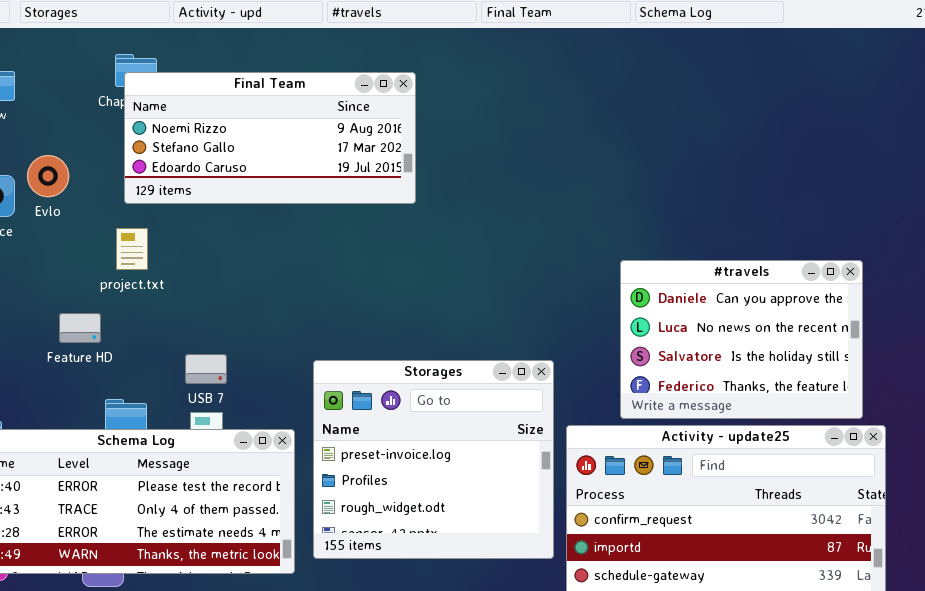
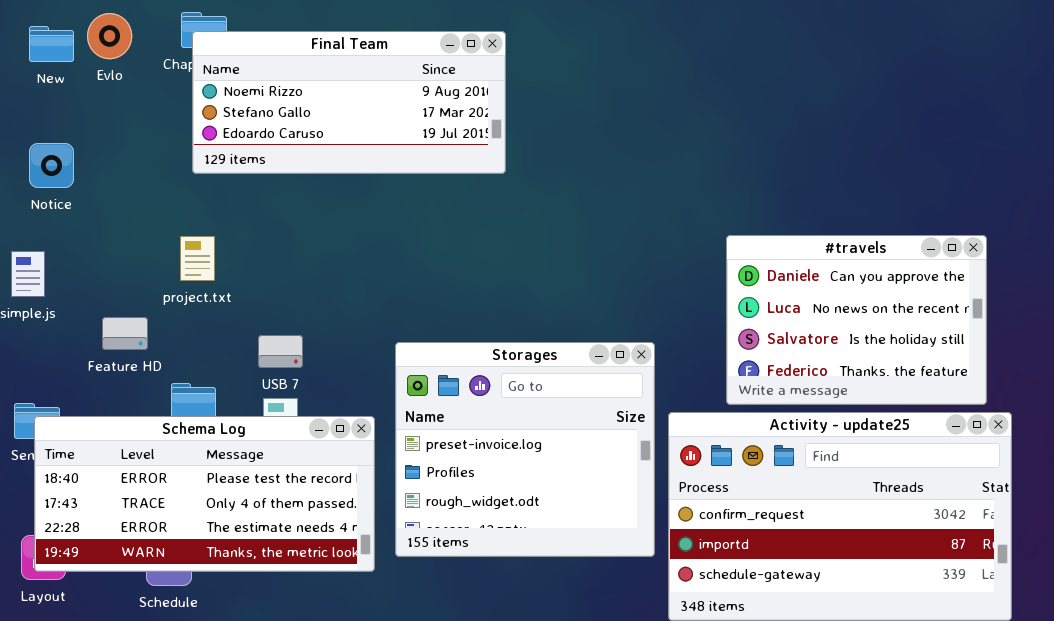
Evlo: [27,155,69,197] -> [87,13,132,59], moved
project.txt: [116,228,148,270] -> [180,236,215,281], moved
Feature HD: [59,313,101,343] -> [102,317,148,350], moved

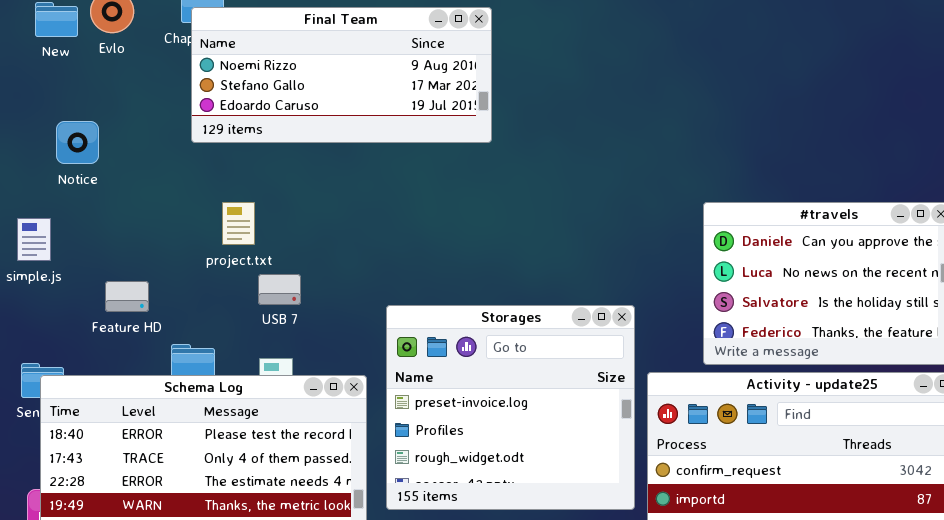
Notice: [29,143,74,188] -> [56,121,99,164], moved
project.txt: [180,236,215,281] -> [222,202,255,245], moved
USB 7: [258,335,303,368] -> [258,274,301,305], moved

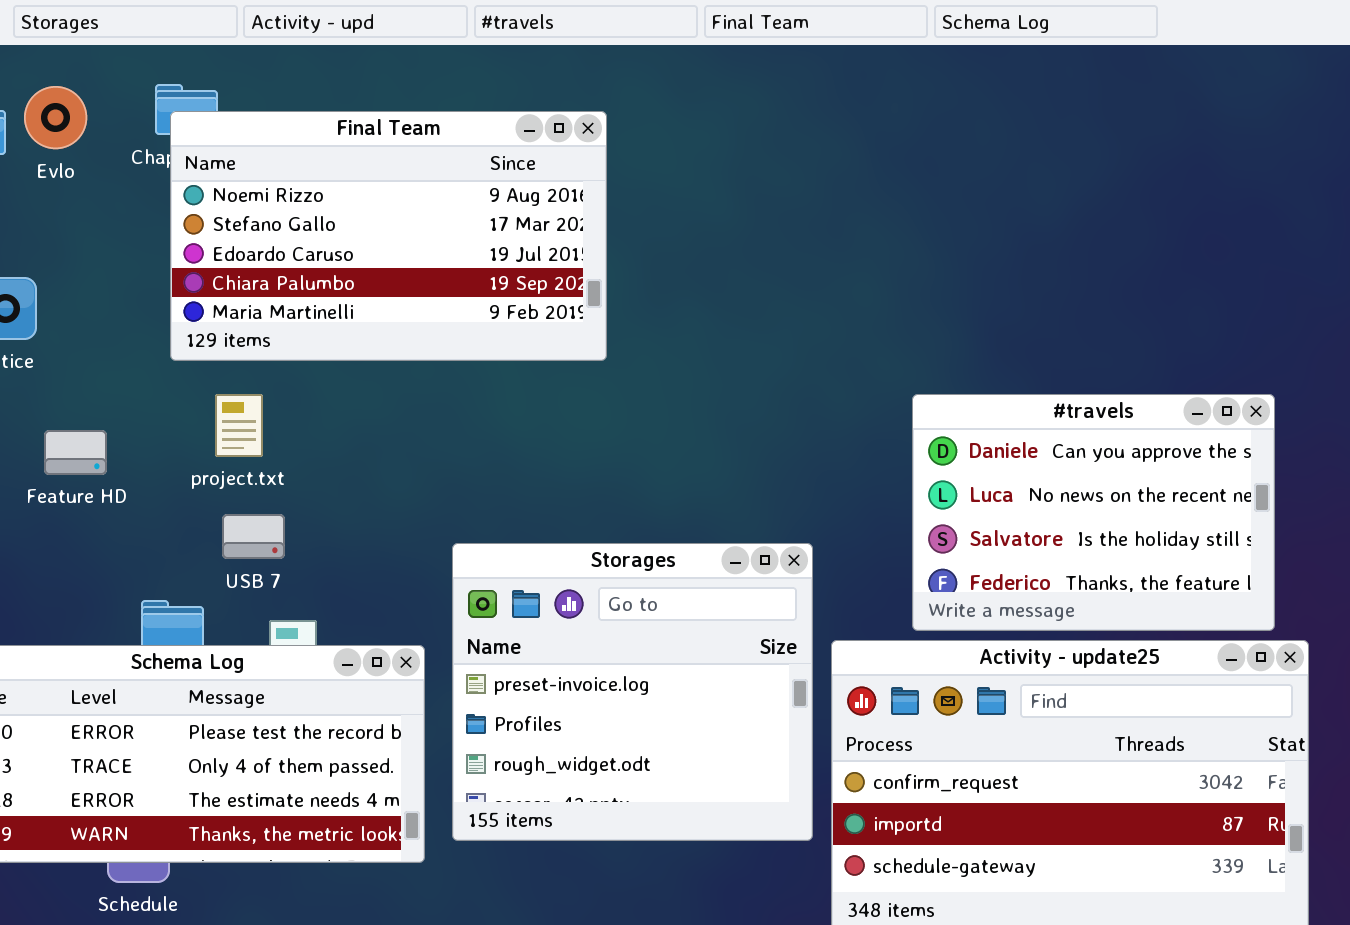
Final Team: [191,7,492,143] -> [170,111,607,361], resized
USB 7: [258,274,301,305] -> [222,514,285,559], moved
Feature HD: [105,281,149,312] -> [44,430,107,475], moved

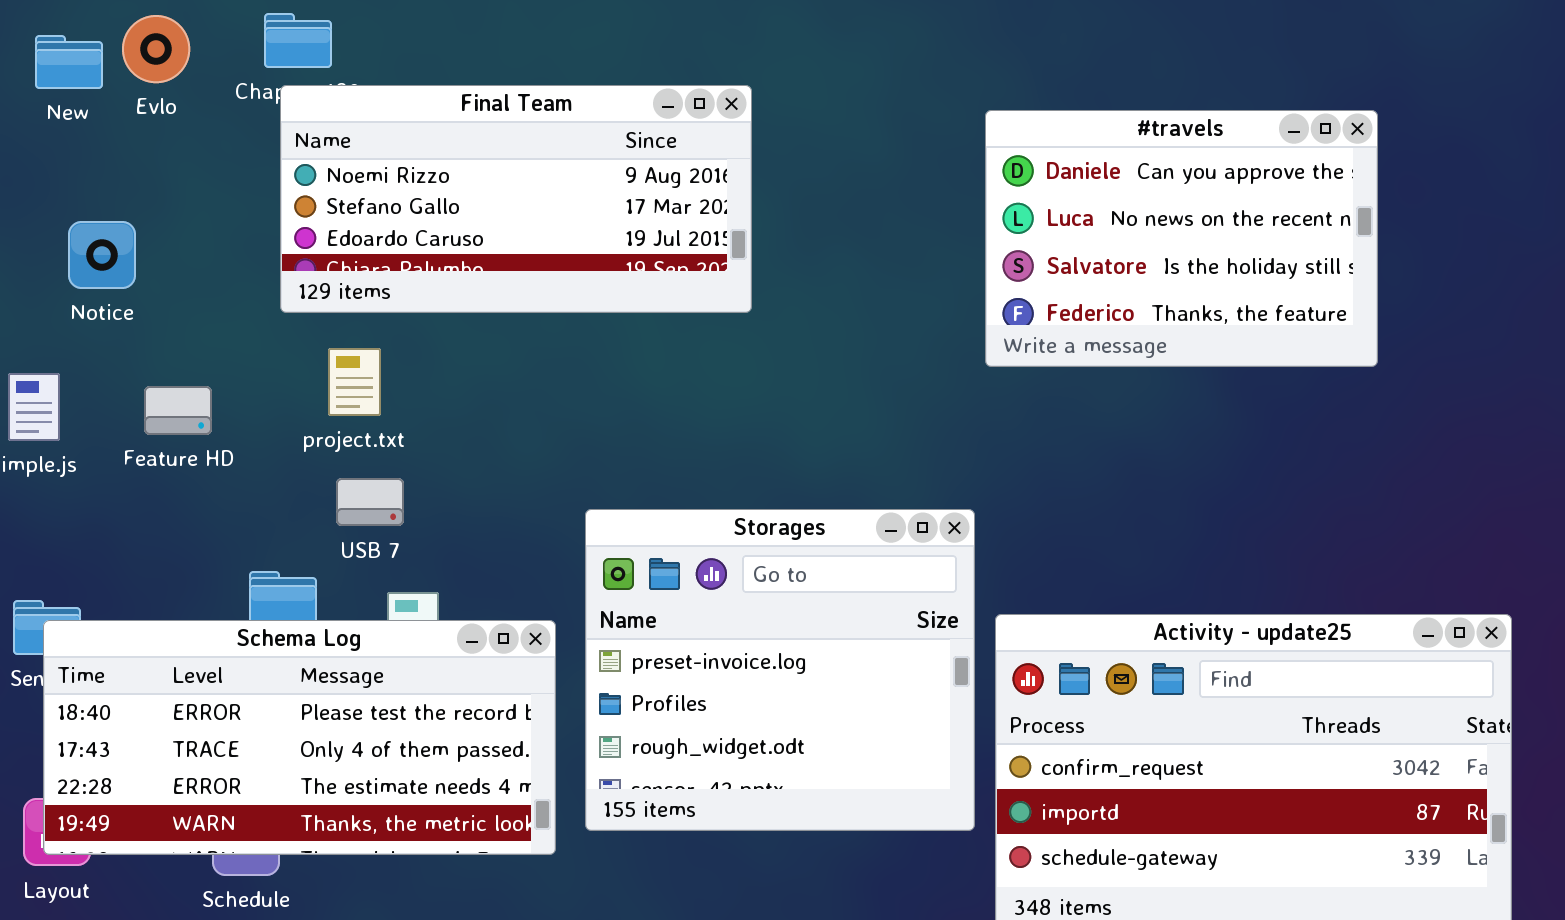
Final Team: [170,111,607,361] -> [280,85,752,313], resized
#travels: [912,394,1275,631] -> [985,110,1378,367], moved

